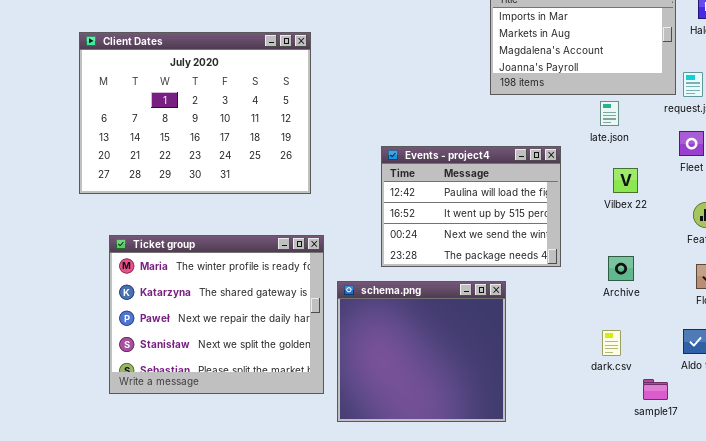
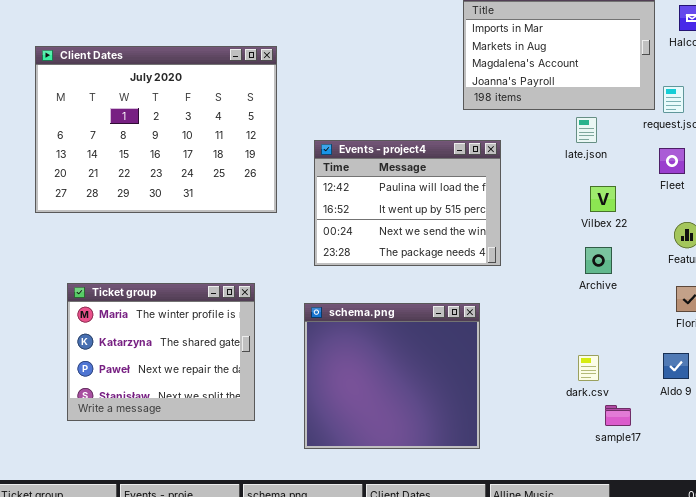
Events - project4: [381,146,561,267] -> [314,140,501,266], moved
Ticket group: [109,235,324,394] -> [67,283,255,421], resized
Archive: [608,256,634,281] -> [585,247,612,274], moved
sample17: [643,379,668,400] -> [605,405,631,426], moved

